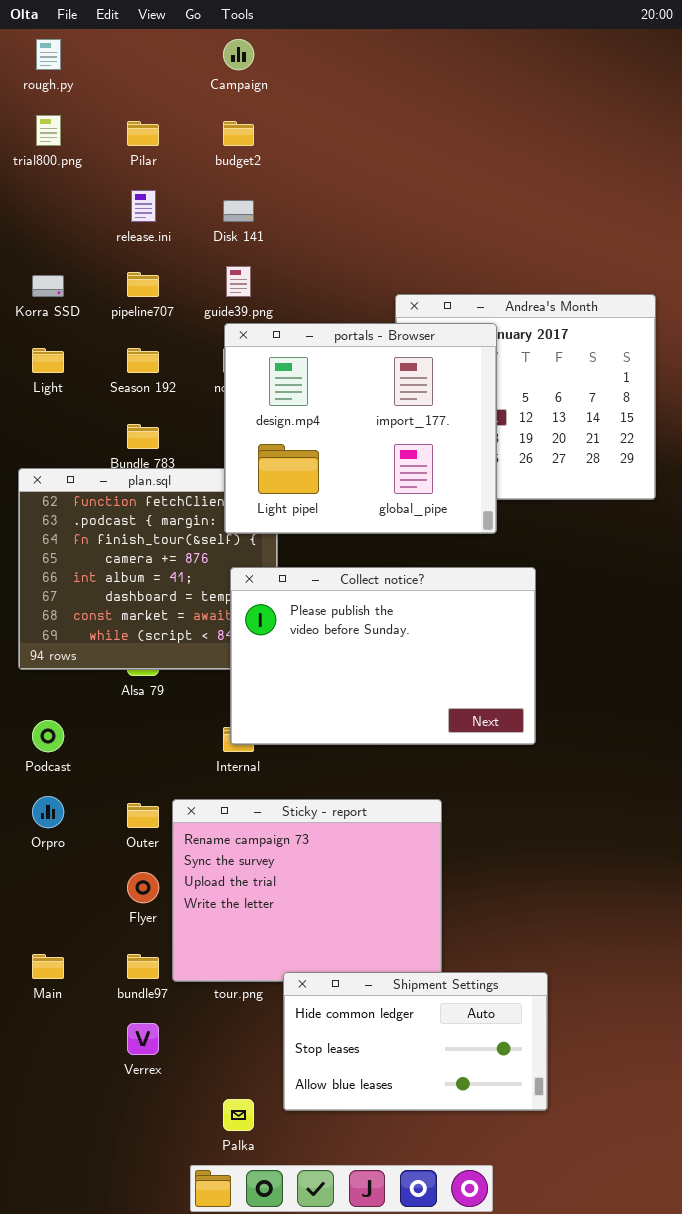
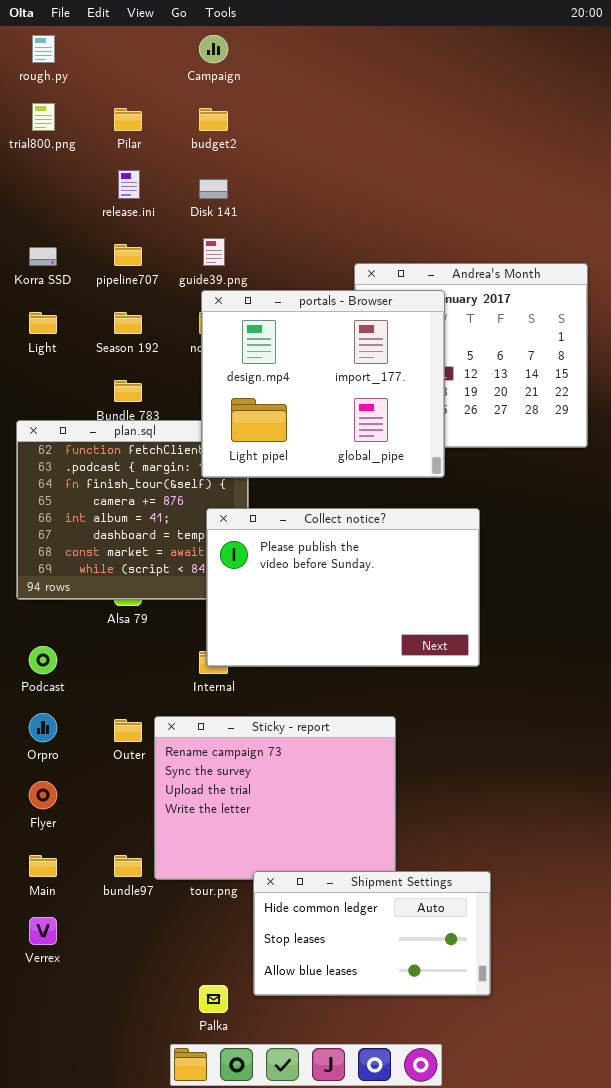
Flyer: [127,872,159,903] -> [29,781,57,809], moved
Verrex: [127,1023,159,1055] -> [29,917,57,945], moved

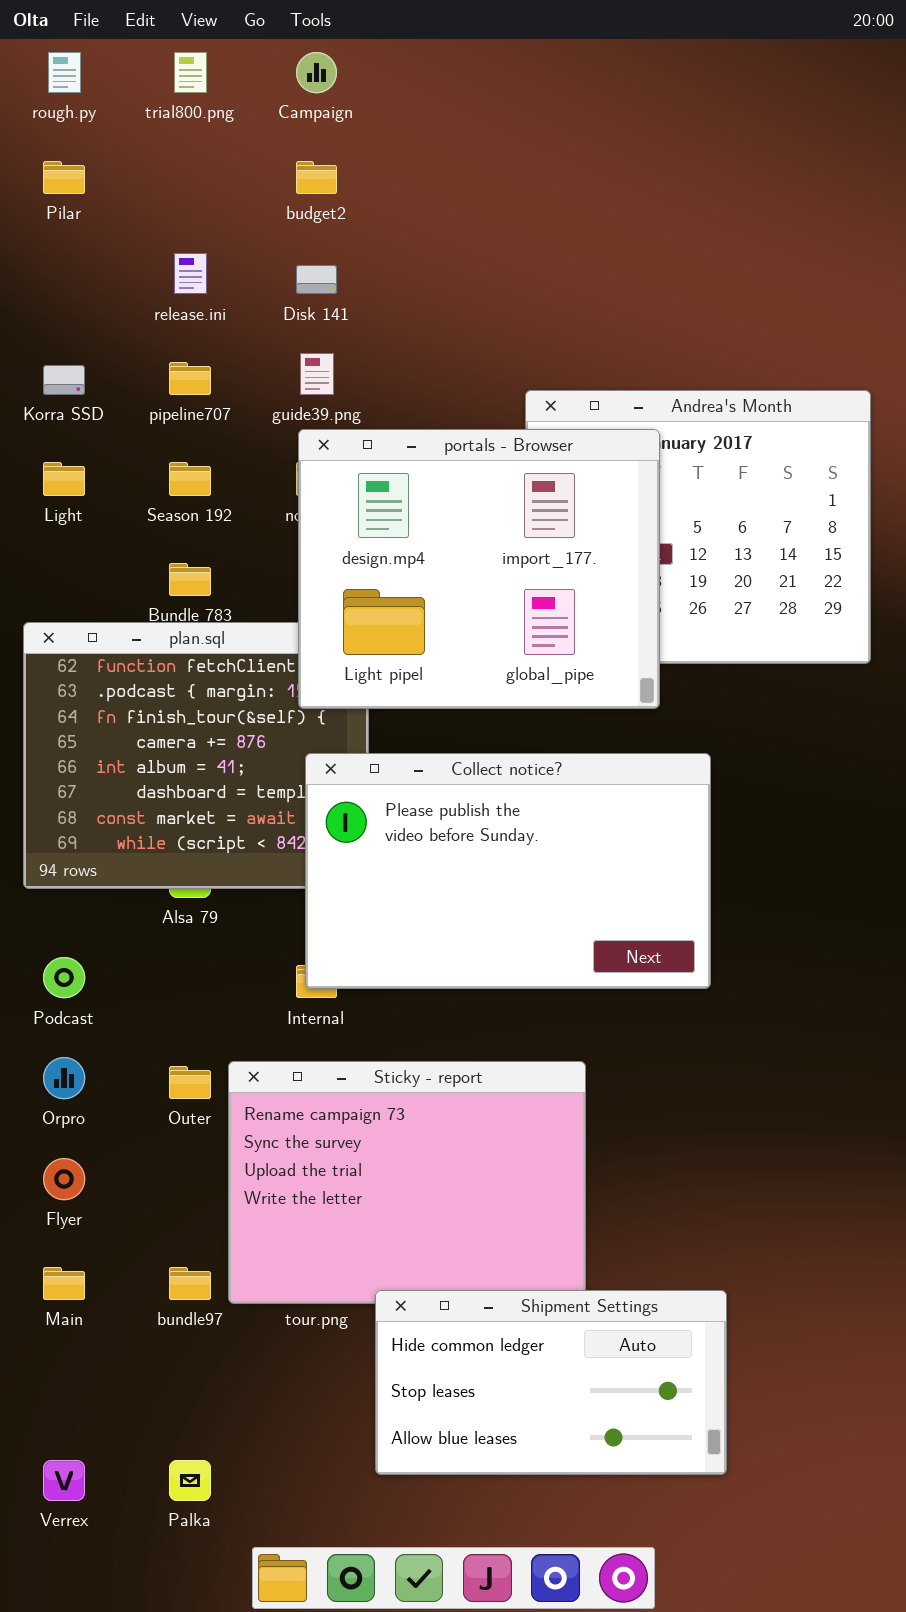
trial800.png: [32,103,55,131] -> [174,52,207,93], moved
Pilar: [114,108,142,131] -> [43,161,85,194], moved
Verrex: [29,917,57,945] -> [43,1460,85,1501], moved
Palka: [199,985,228,1013] -> [169,1460,211,1501], moved

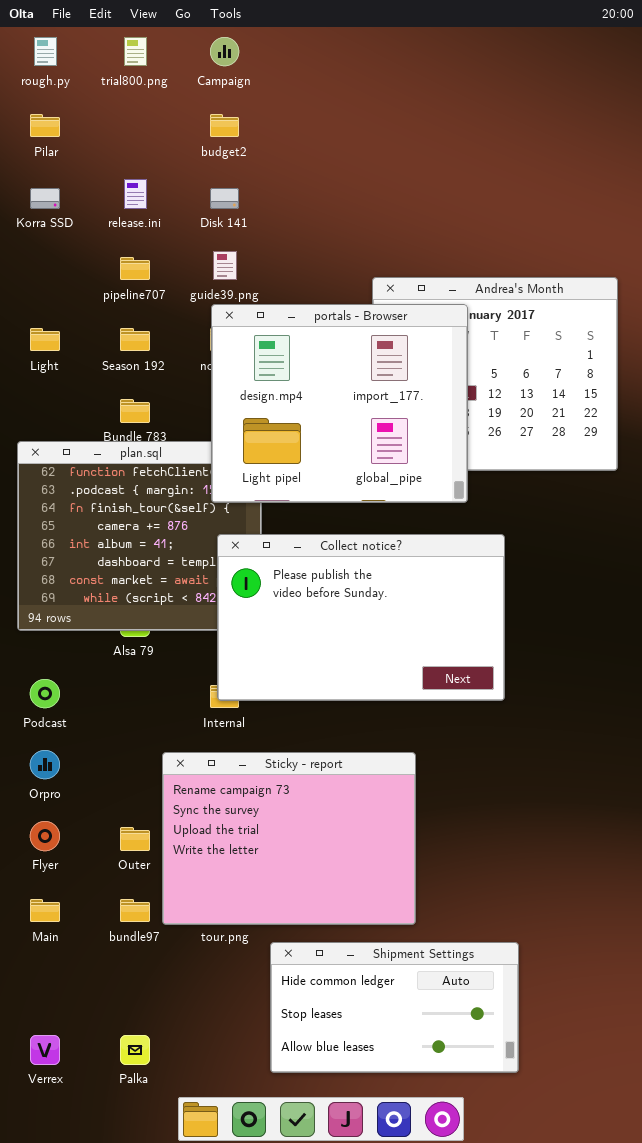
Korra SSD: [43,365,85,395] -> [30,188,60,209], moved
Outer: [169,1066,211,1099] -> [120,827,150,851], moved
Shipment Settings: [375,1290,727,1475] -> [270,942,519,1073], moved

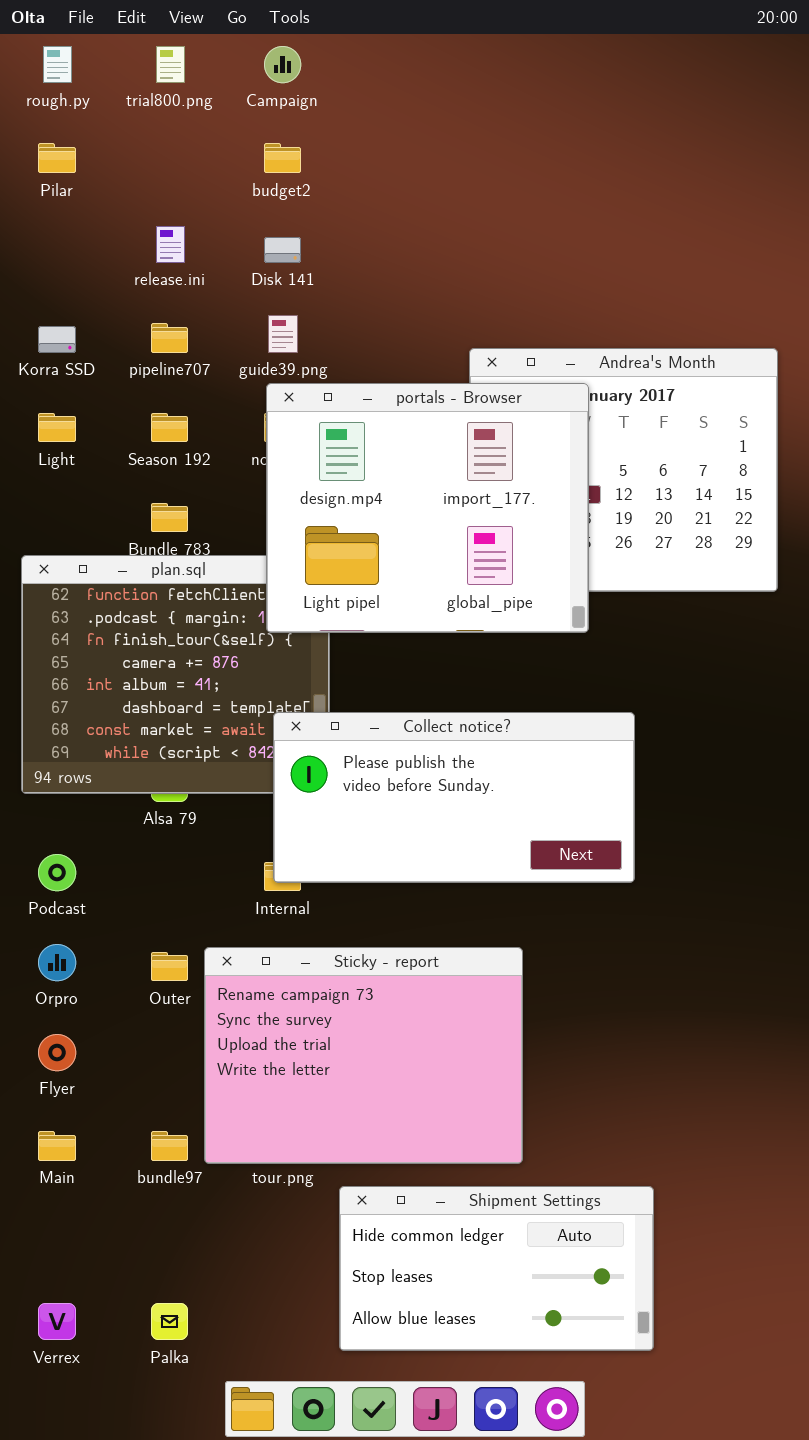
Korra SSD: [30,188,60,209] -> [38,326,76,353], moved
Collect notice?: [217,534,505,701] -> [273,712,635,883], resized
Outer: [120,827,150,851] -> [151,952,188,981], moved

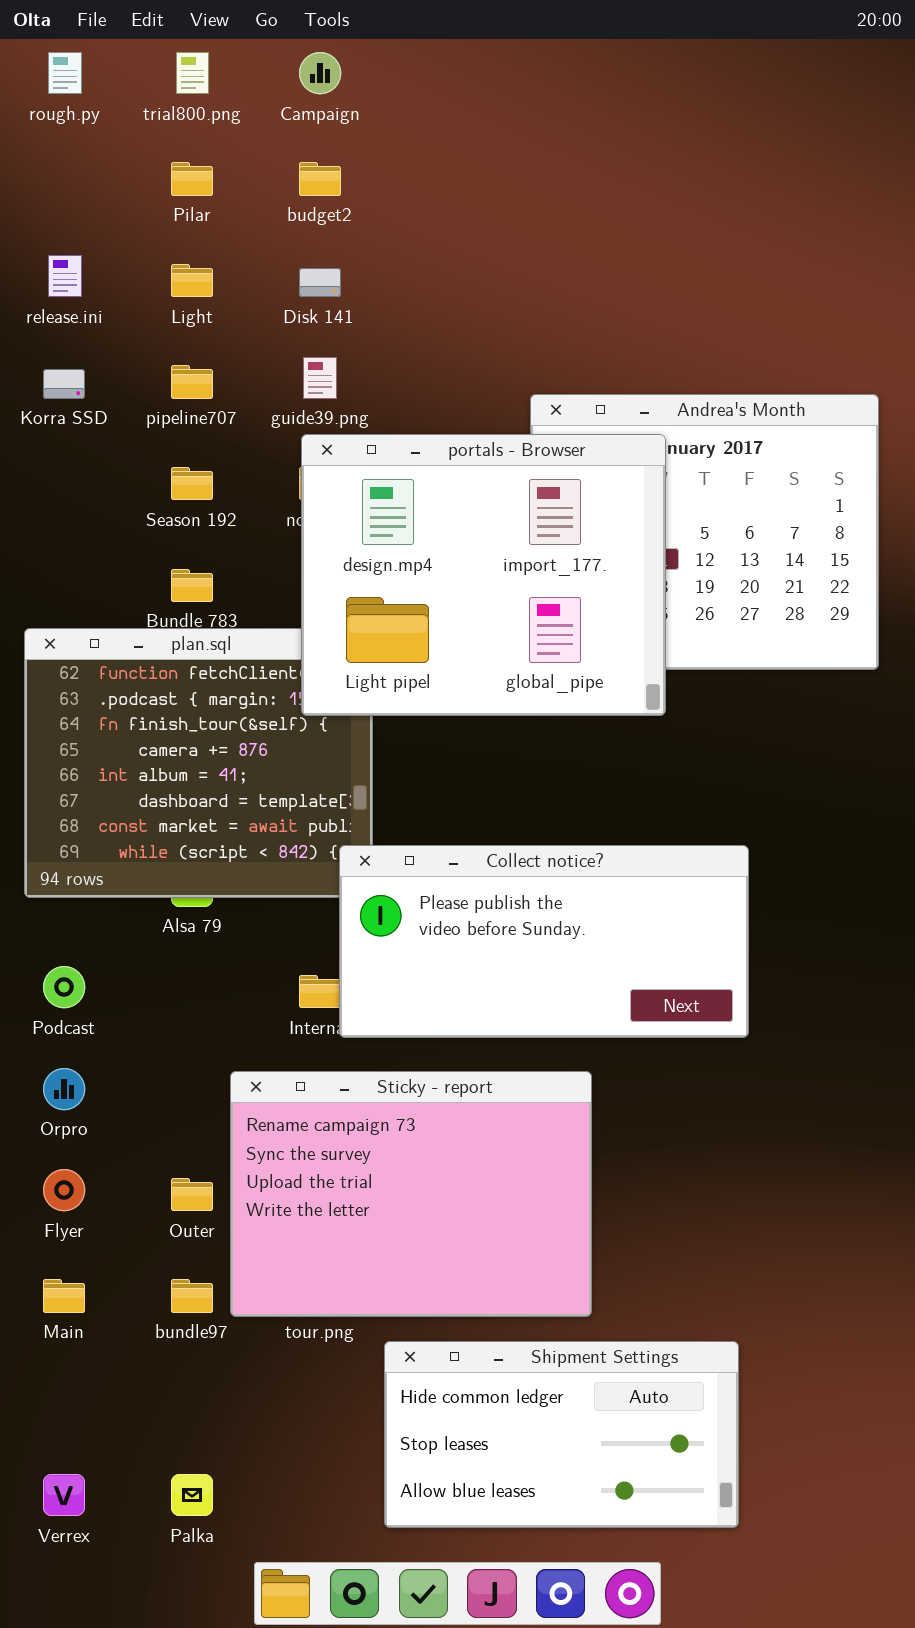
Pilar: [38,143,76,173] -> [171,162,213,196], moved
release.ini: [156,226,185,263] -> [48,255,82,297], moved
Light: [38,413,76,442] -> [171,264,213,297], moved
Collect notice?: [273,712,635,883] -> [339,845,749,1038], moved
Outer: [151,952,188,981] -> [171,1178,213,1211], moved

